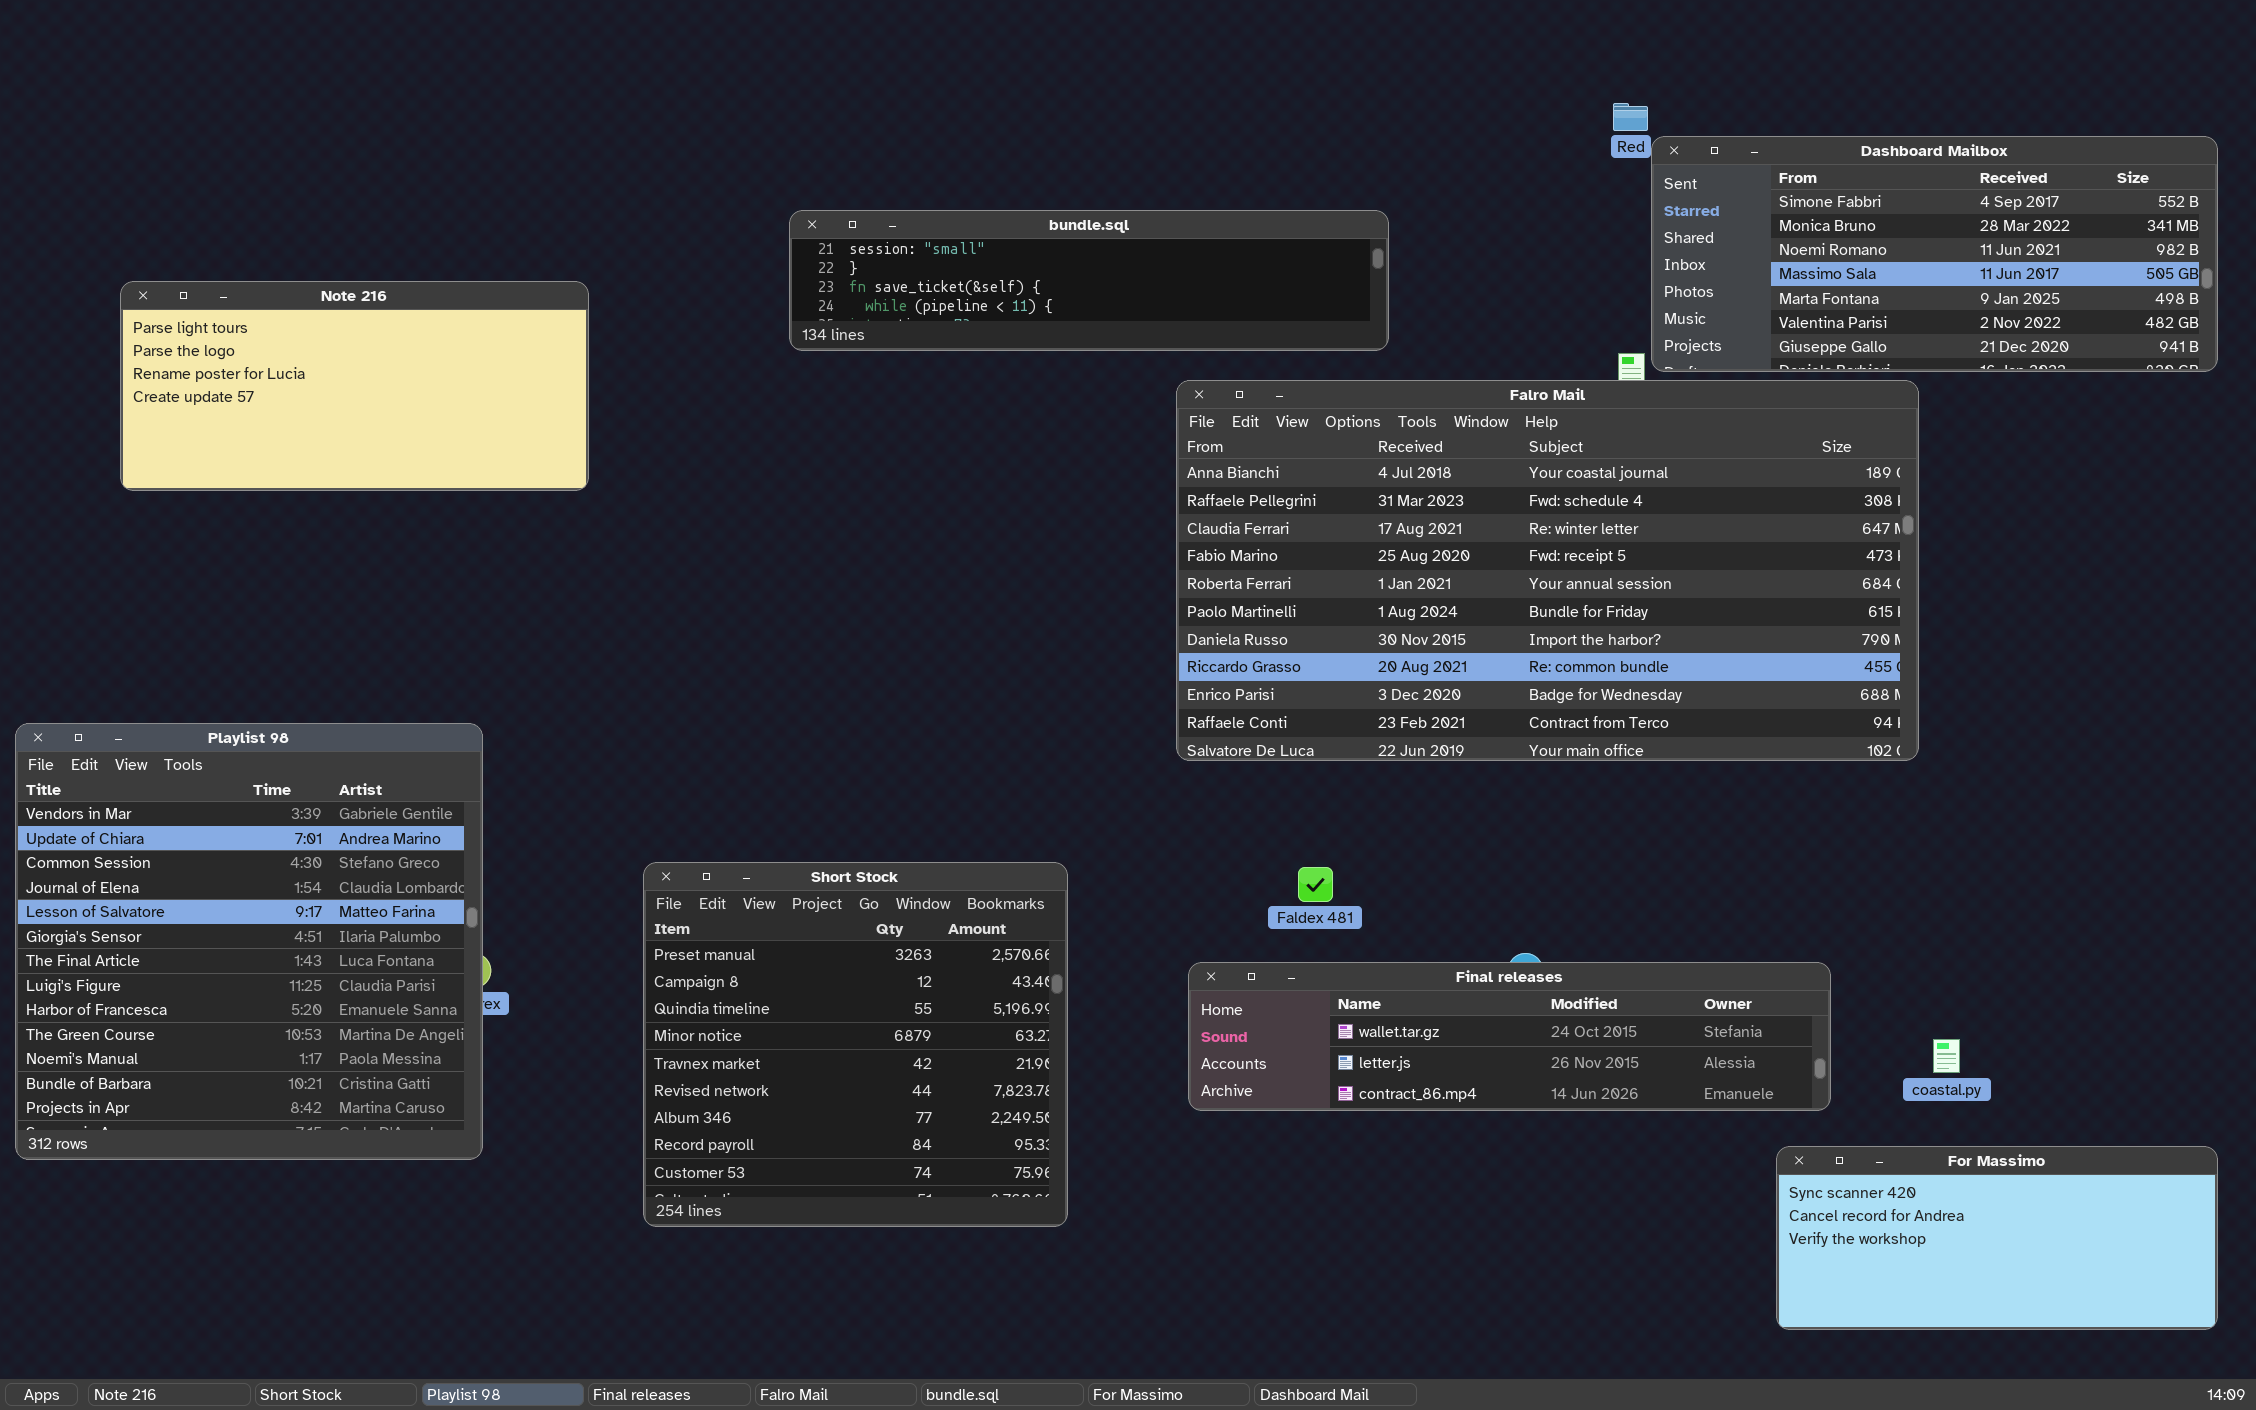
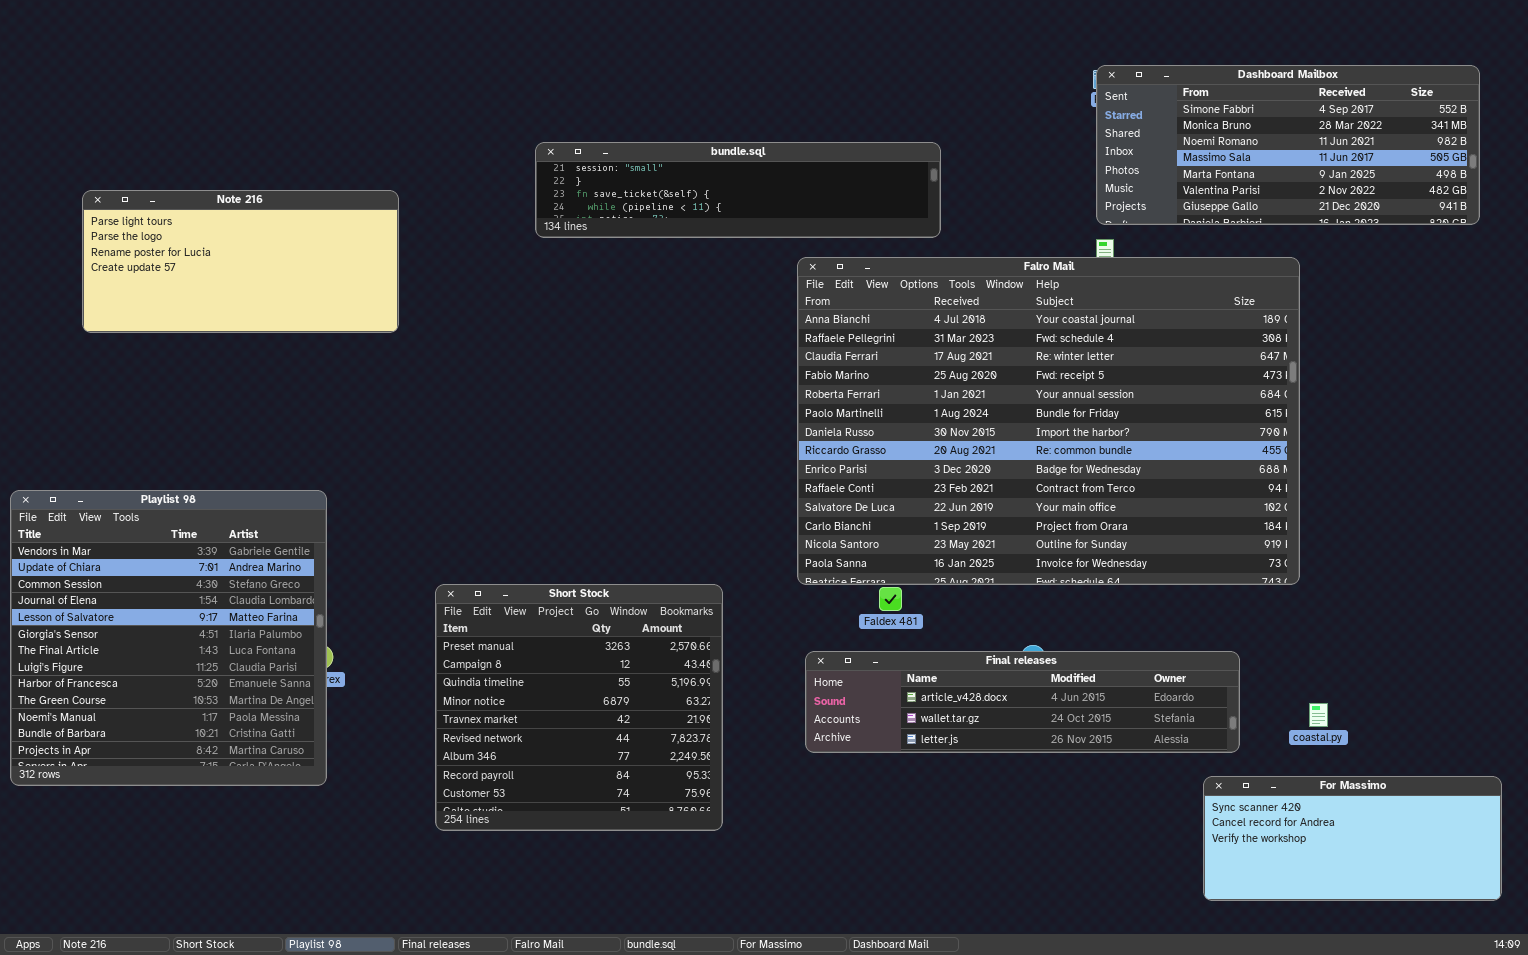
Dashboard Mailbox: [1651,136,2218,372] -> [1096,65,1480,225], moved
Falro Mail: [1176,380,1919,761] -> [797,257,1300,585], resized
Final releases: [1188,962,1831,1111] -> [805,651,1240,753], scrolled up 1 row

